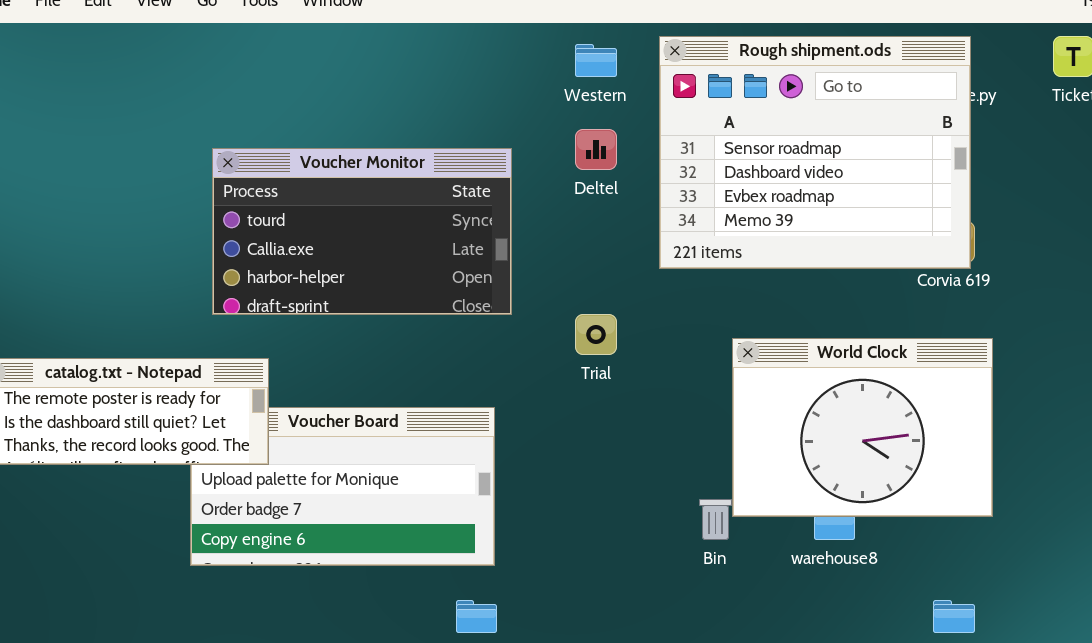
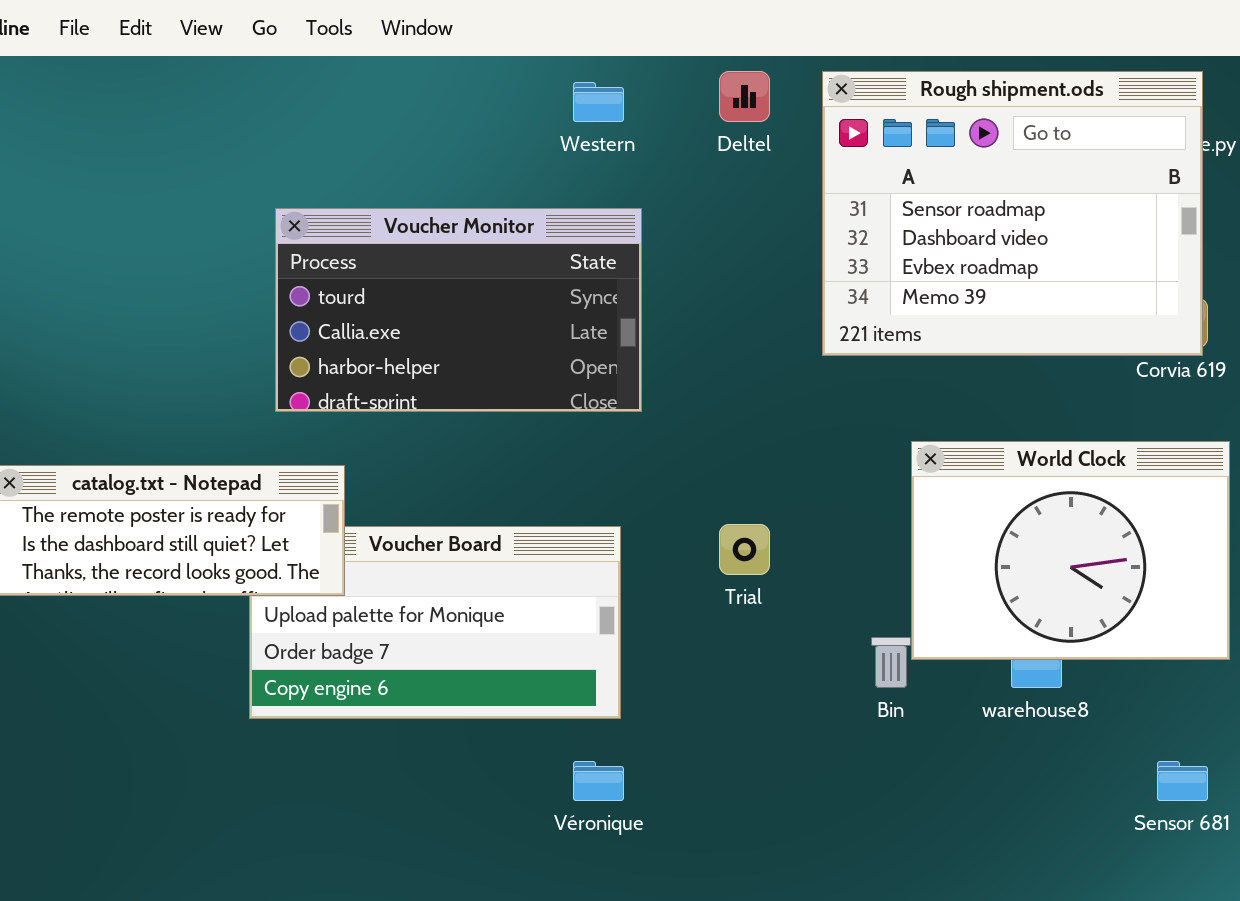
Western: [575,44,617,77] -> [573,82,624,122], moved
Deltel: [575,129,617,170] -> [719,71,770,122], moved
Trial: [575,314,617,355] -> [719,524,770,575], moved

